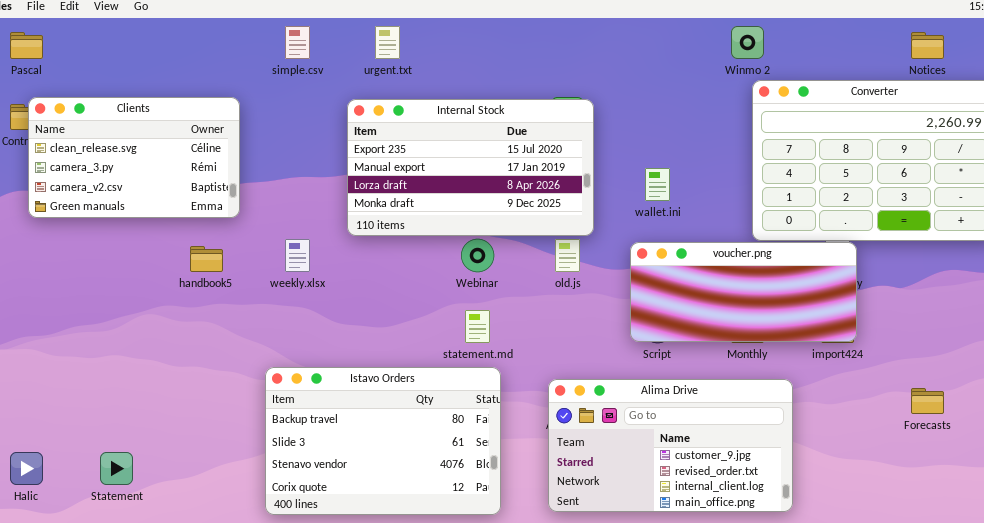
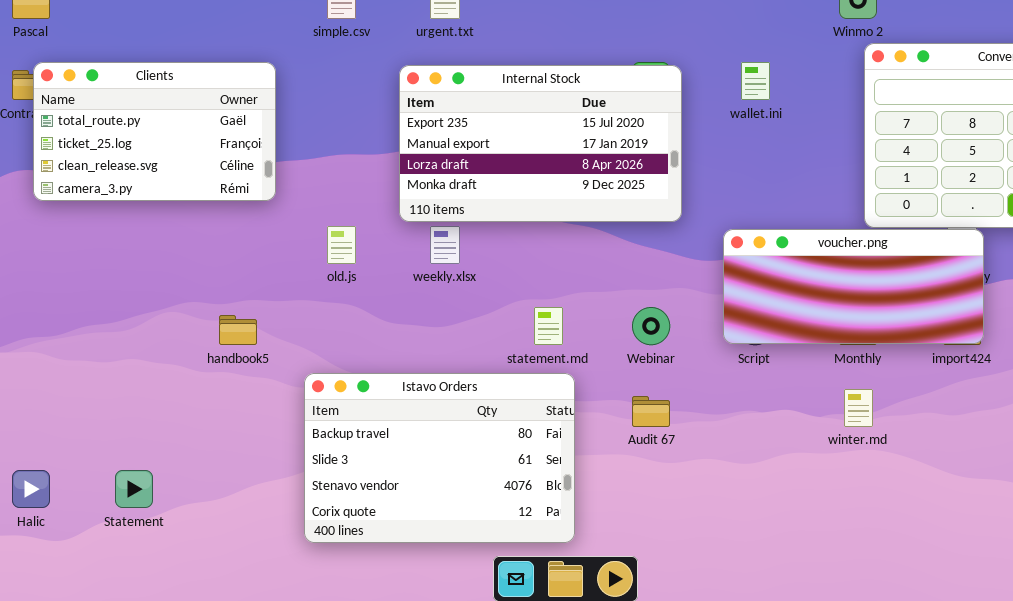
Clients: [28,97,240,218] -> [33,62,276,201], scrolled up 2 rows
wallet.ini: [645,168,670,201] -> [741,62,770,100], moved
weekly.xlsx: [285,239,310,272] -> [430,226,460,264], moved
Webinar: [461,239,494,272] -> [632,307,670,345], moved
old.js: [555,239,580,272] -> [327,226,356,264], moved
handbook5: [190,246,223,272] -> [219,315,257,345], moved
Alima Drive: [548,379,793,512] -> none, closed

